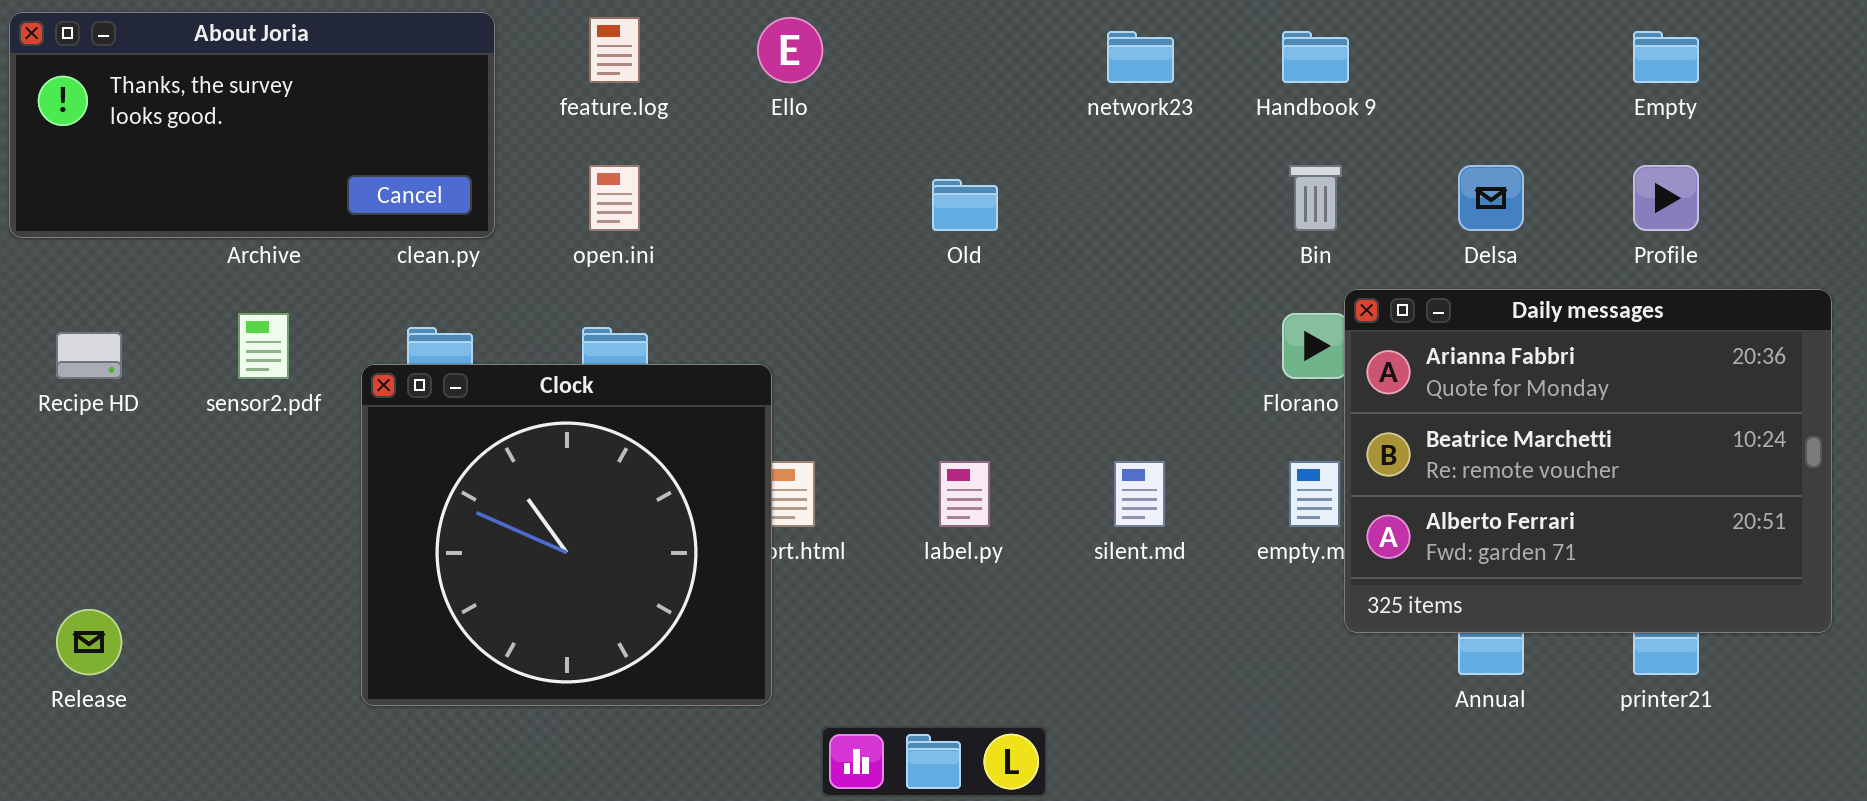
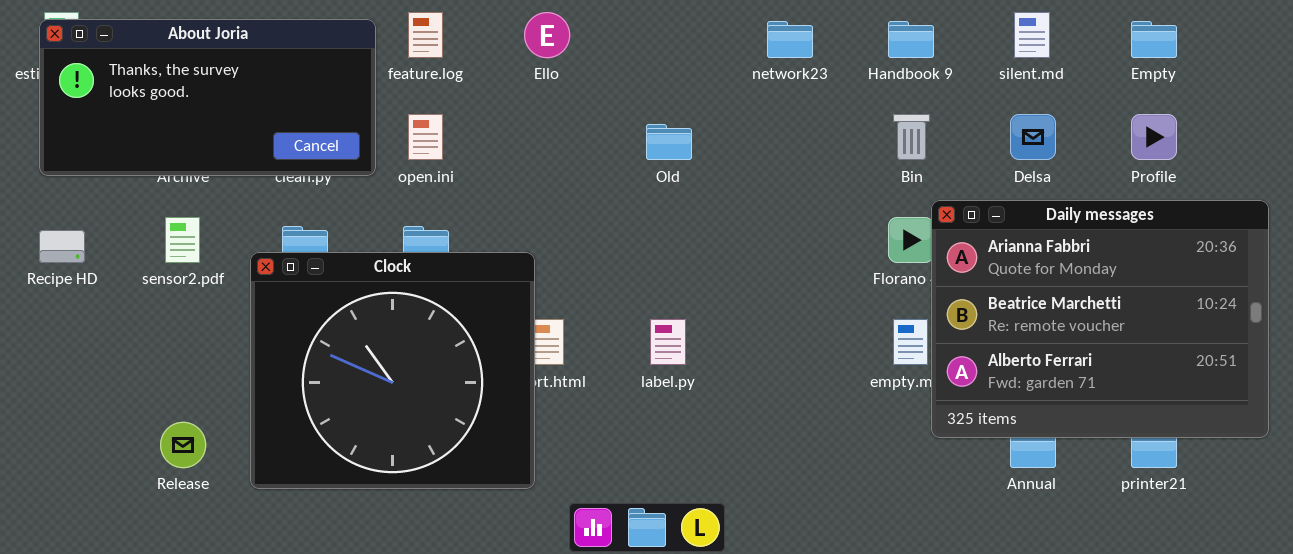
About Joria: [9,12,495,238] -> [39,19,376,176], moved
silent.md: [1114,461,1165,527] -> [1014,12,1050,58], moved
Release: [56,609,122,675] -> [160,422,206,468], moved

